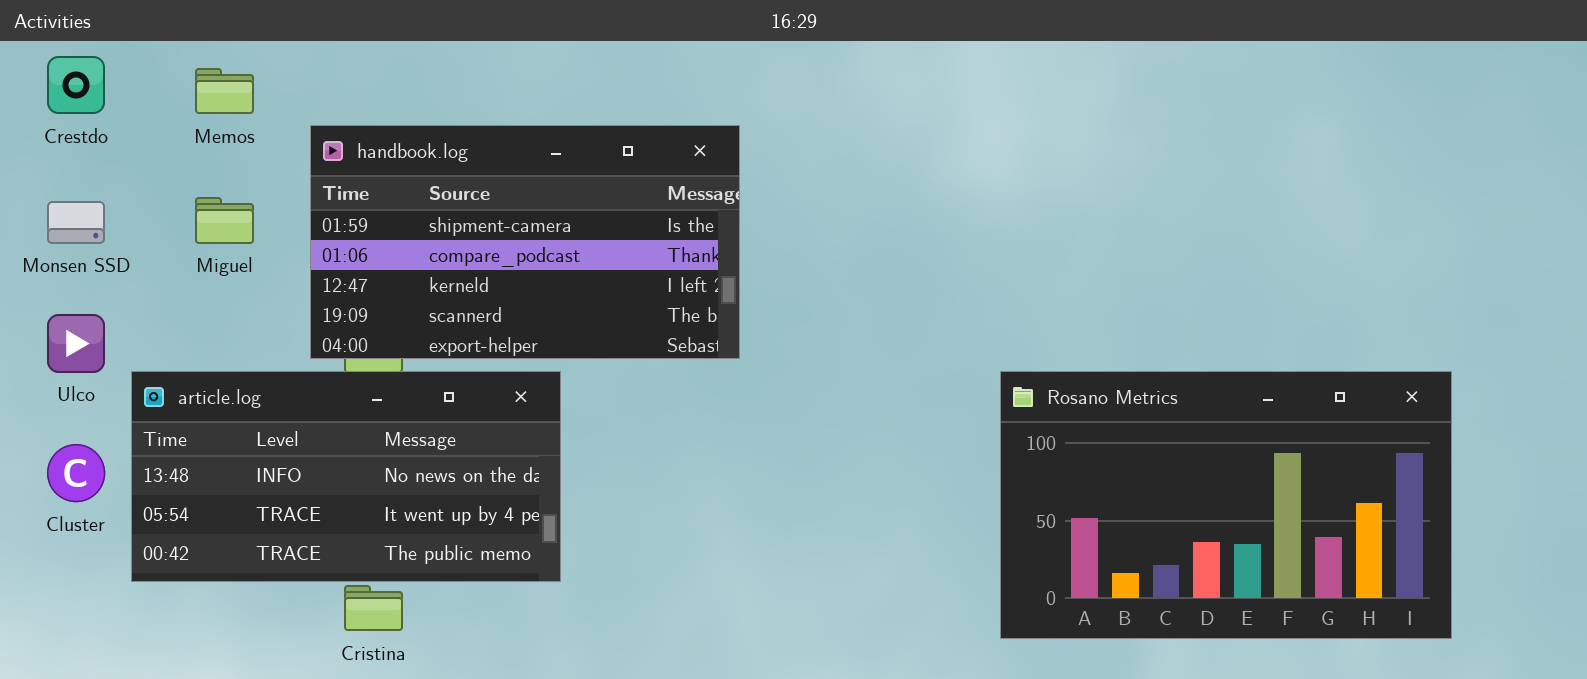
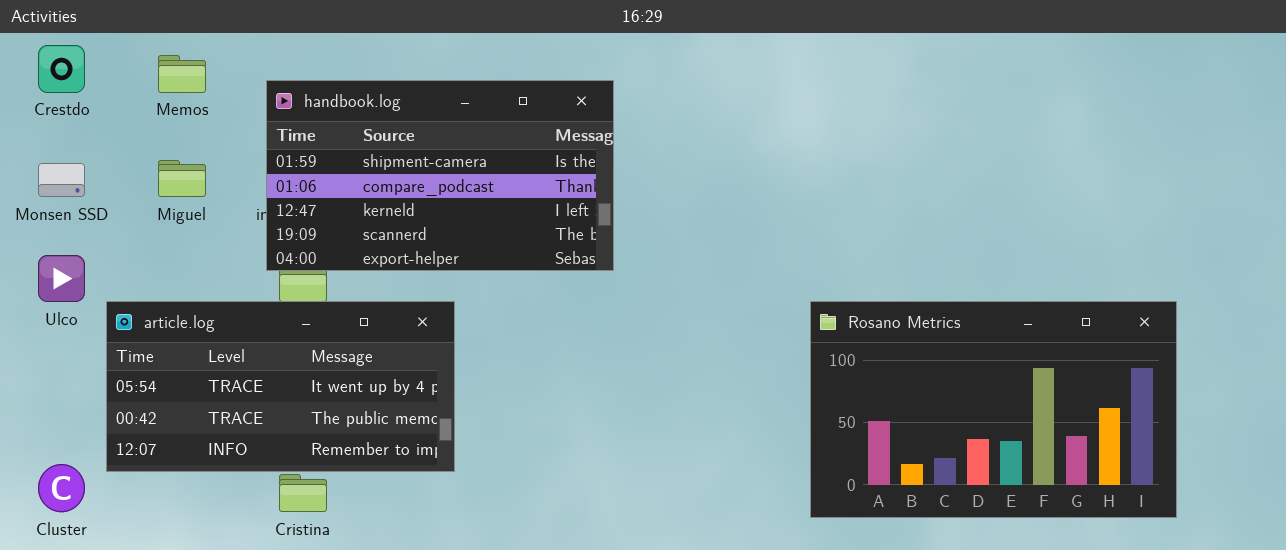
handbook.log: [310,125,740,359] -> [266,80,614,271], moved
article.log: [131,371,561,582] -> [106,301,455,472], scrolled down 1 row
Cluster: [47,444,105,502] -> [38,464,85,512], moved

